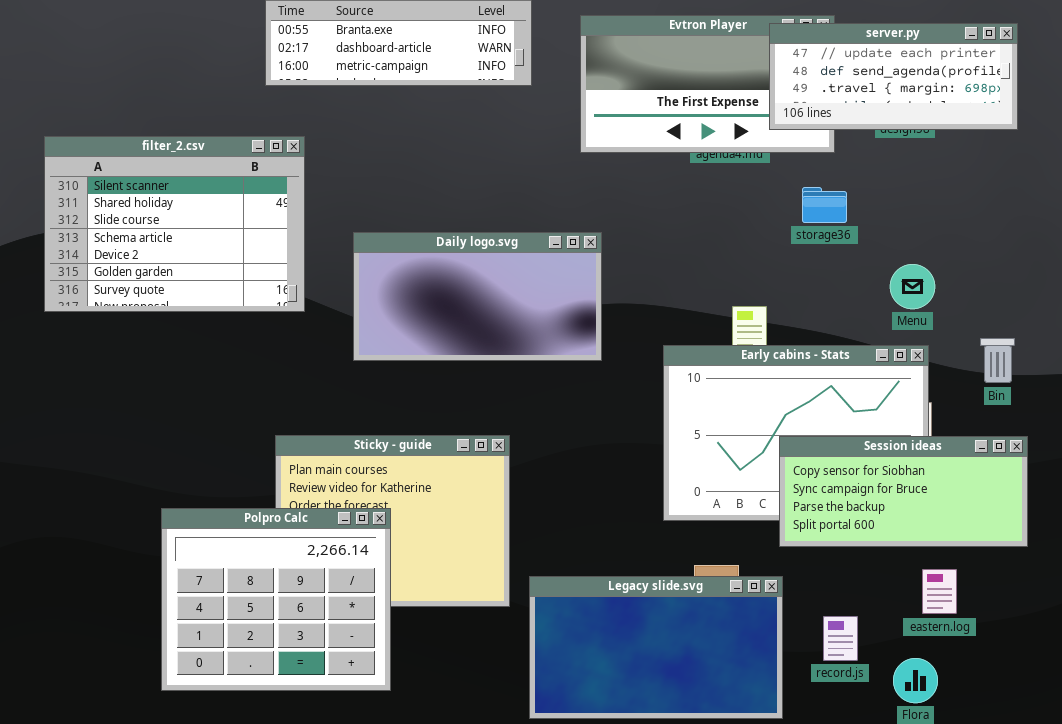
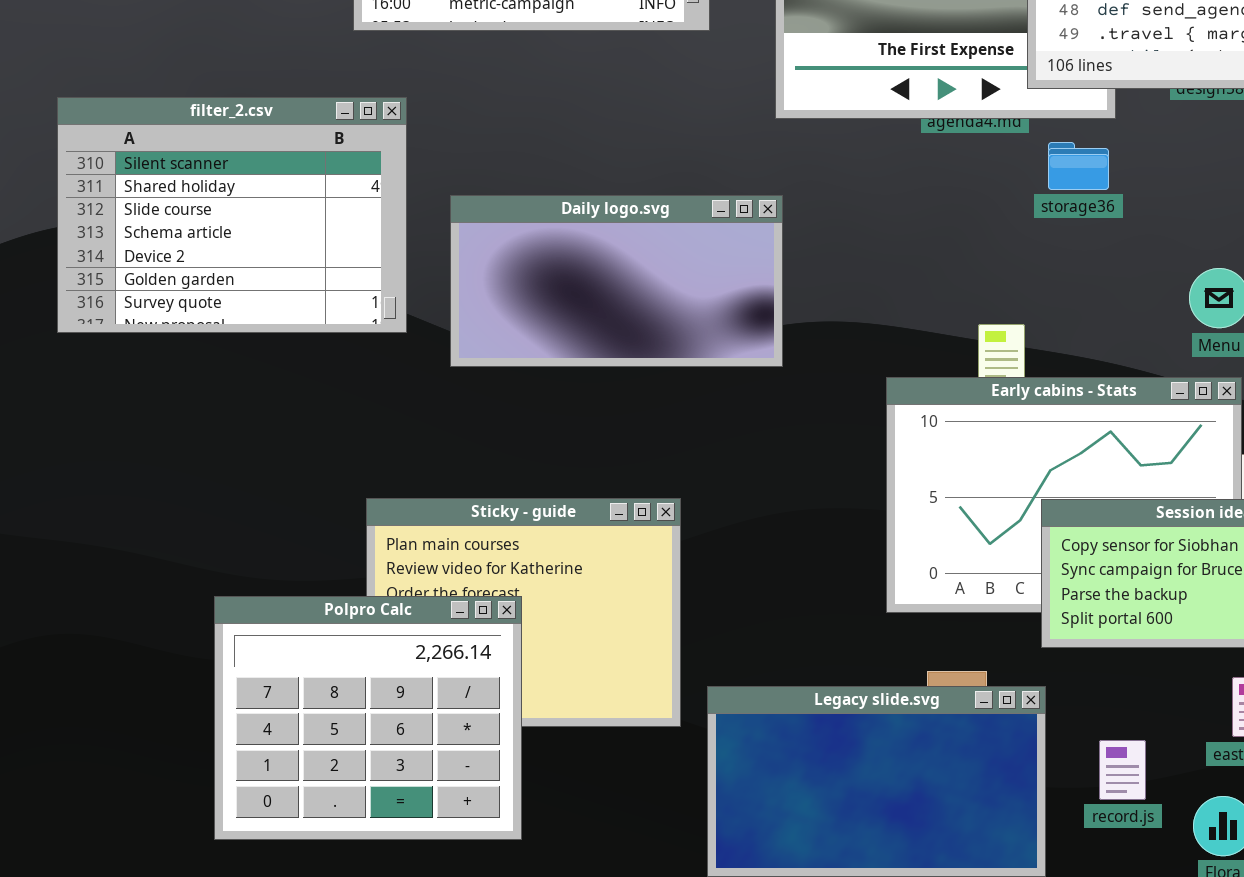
storage36: [802,187,847,223] -> [1048,142,1109,190], moved
Daily logo.svg: [353,232,602,361] -> [450,195,783,367], moved

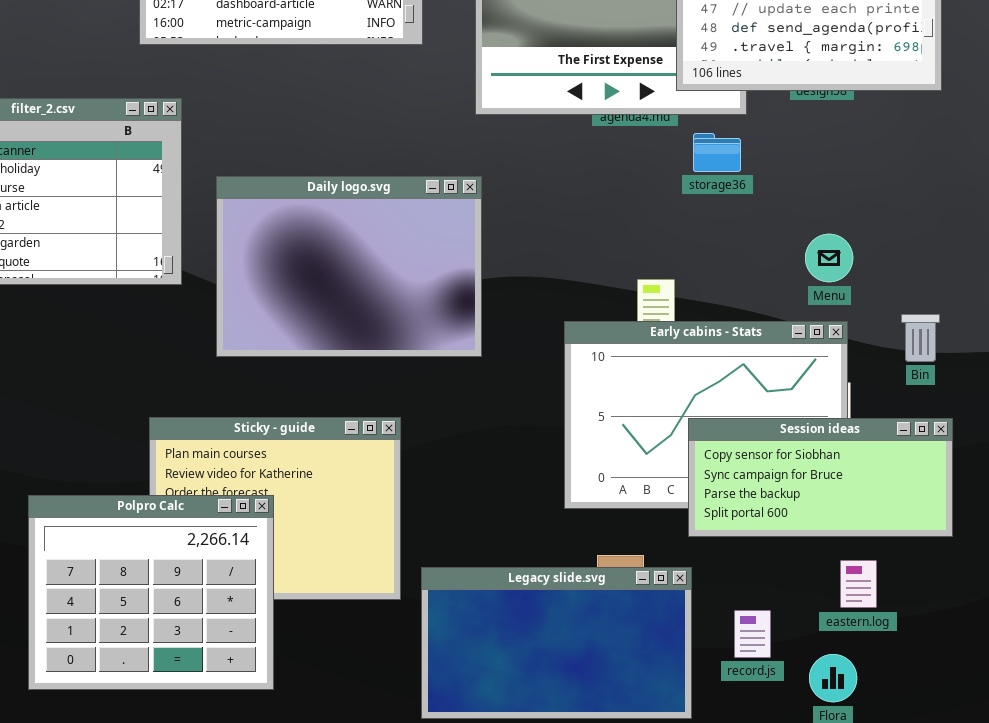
Daily logo.svg: [450,195,783,367] -> [216,176,482,357], resized

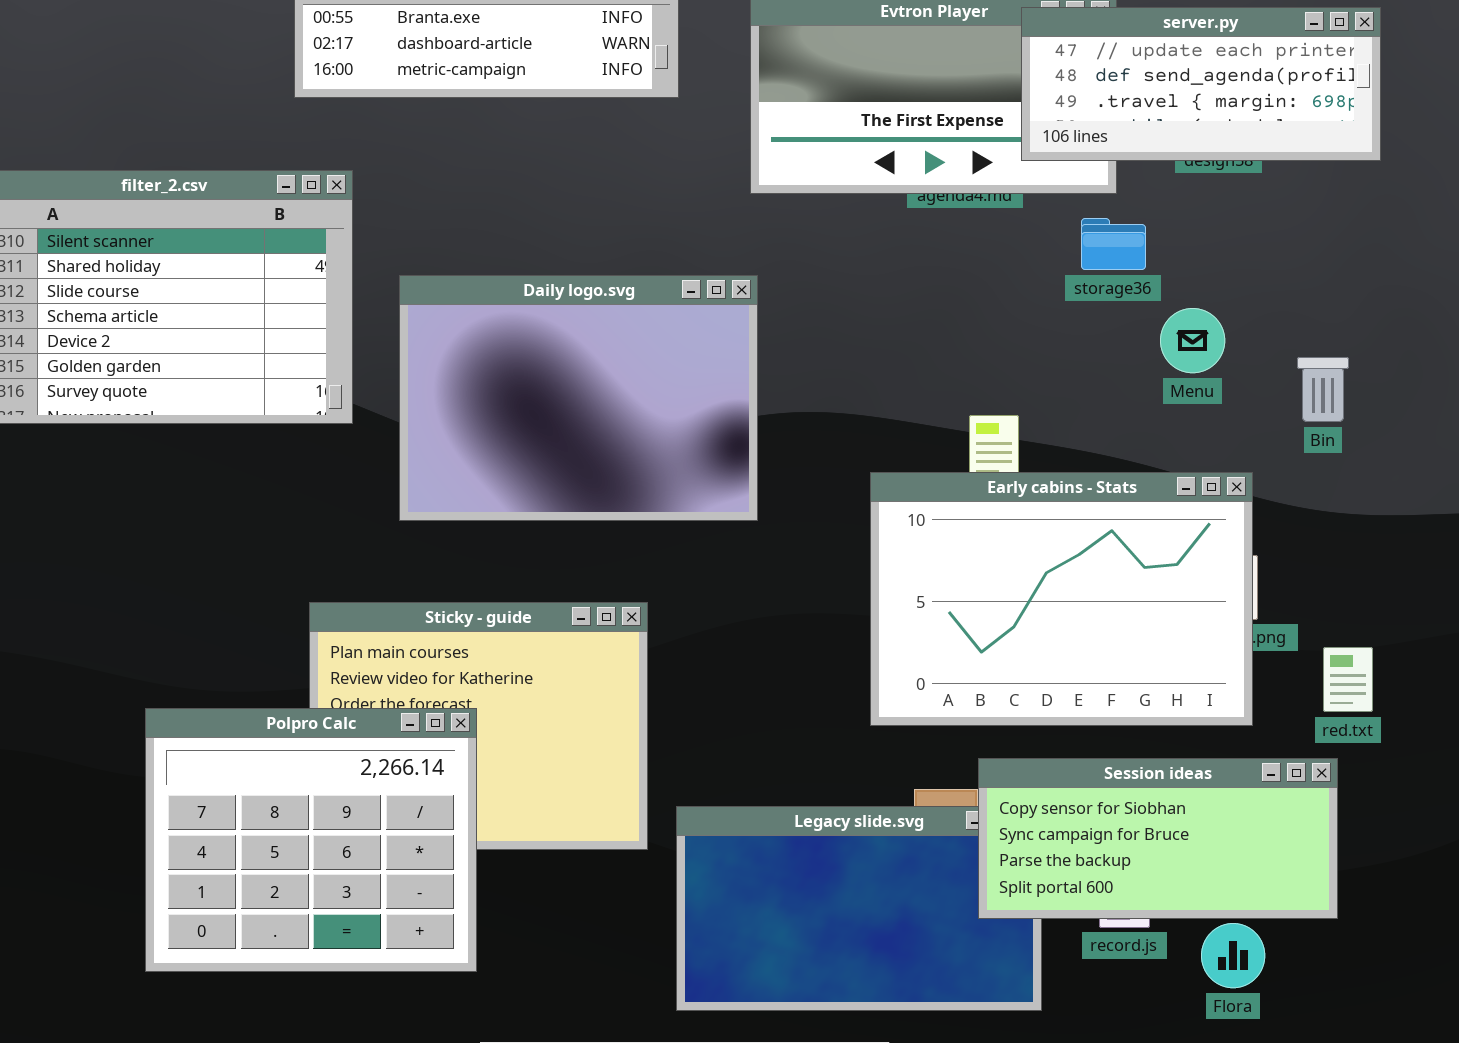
storage36: [693,133,741,172] -> [1081,218,1146,270], moved
Menu: [805,234,853,282] -> [1160,308,1225,373], moved
Bin: [901,314,940,362] -> [1297,357,1349,422], moved
Session ideas: [688,418,953,537] -> [978,758,1338,919], moved

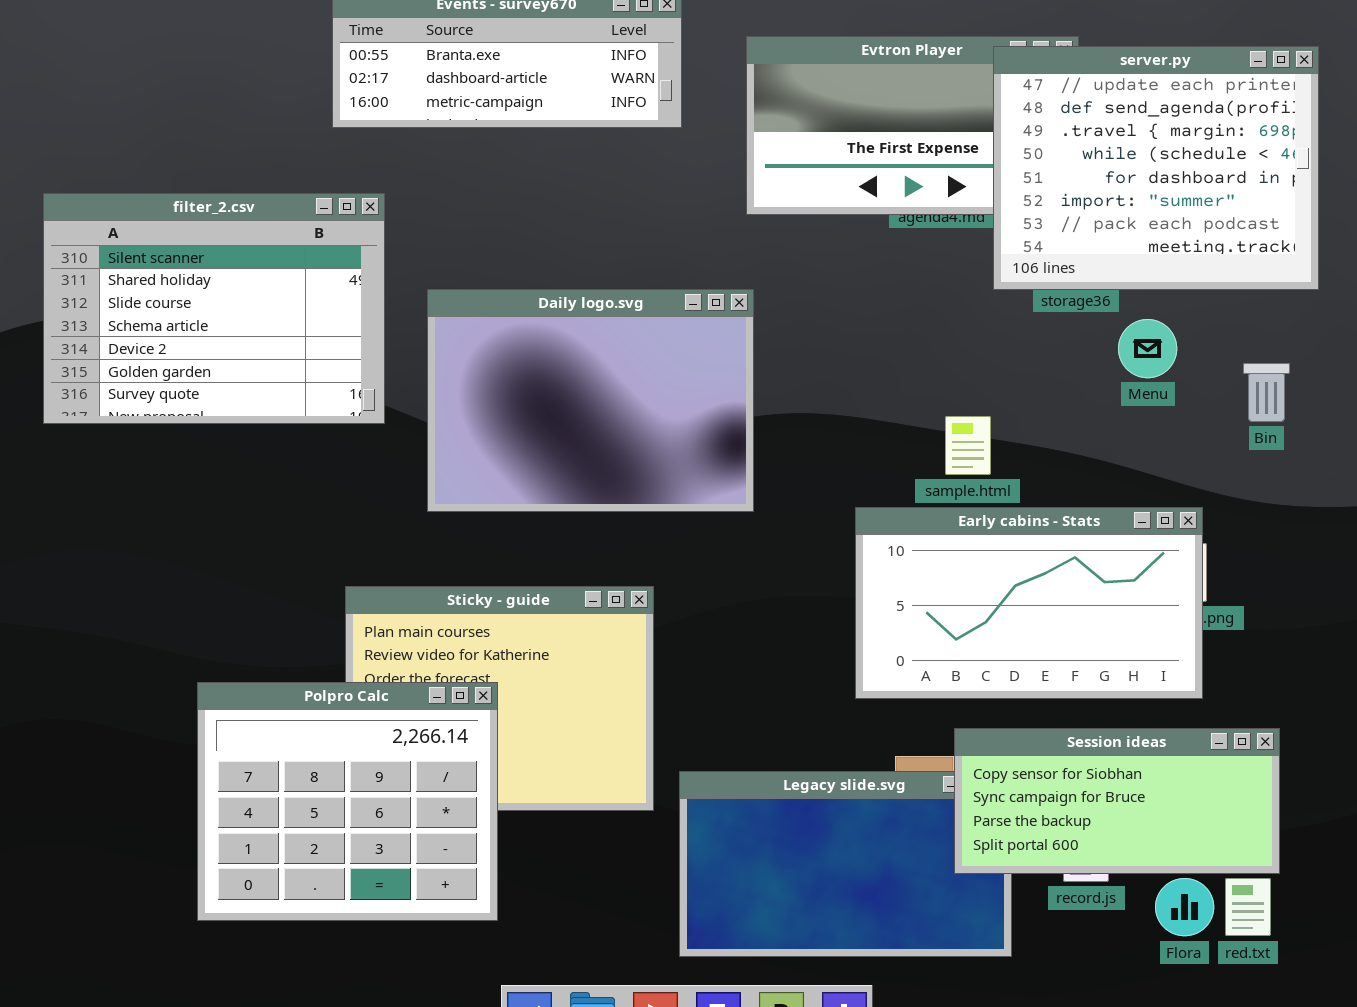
server.py: [1021,7,1381,161] -> [993,46,1319,290], resized
Early cabins - Stats: [870,472,1253,726] -> [855,507,1203,699], resized
red.txt: [1323,647,1373,712] -> [1225,878,1271,936], moved

